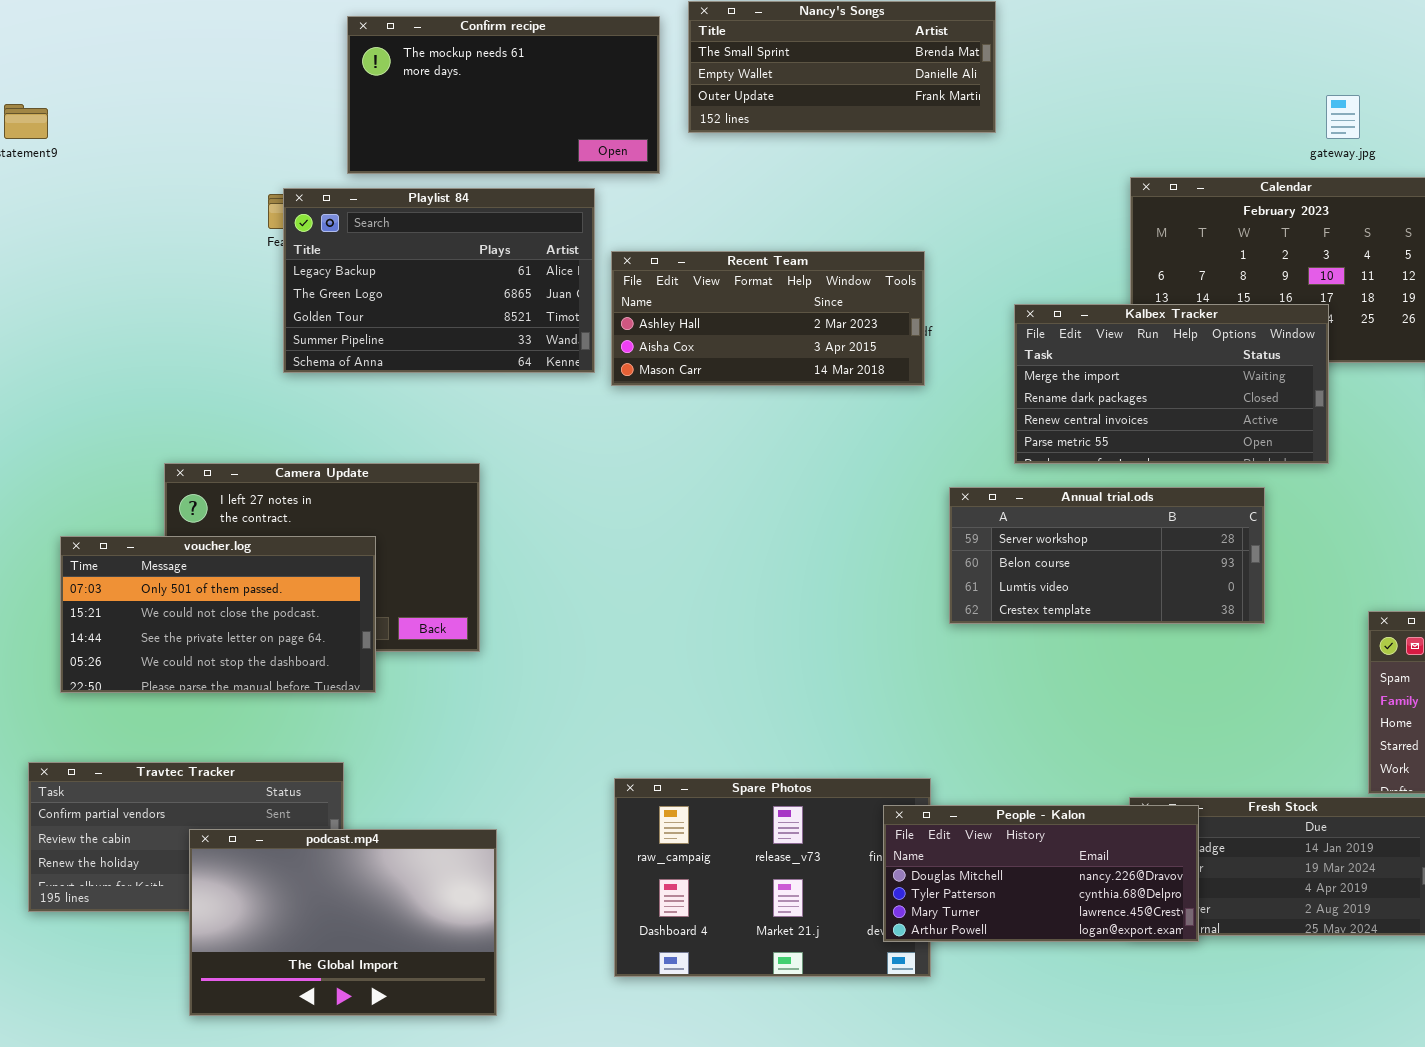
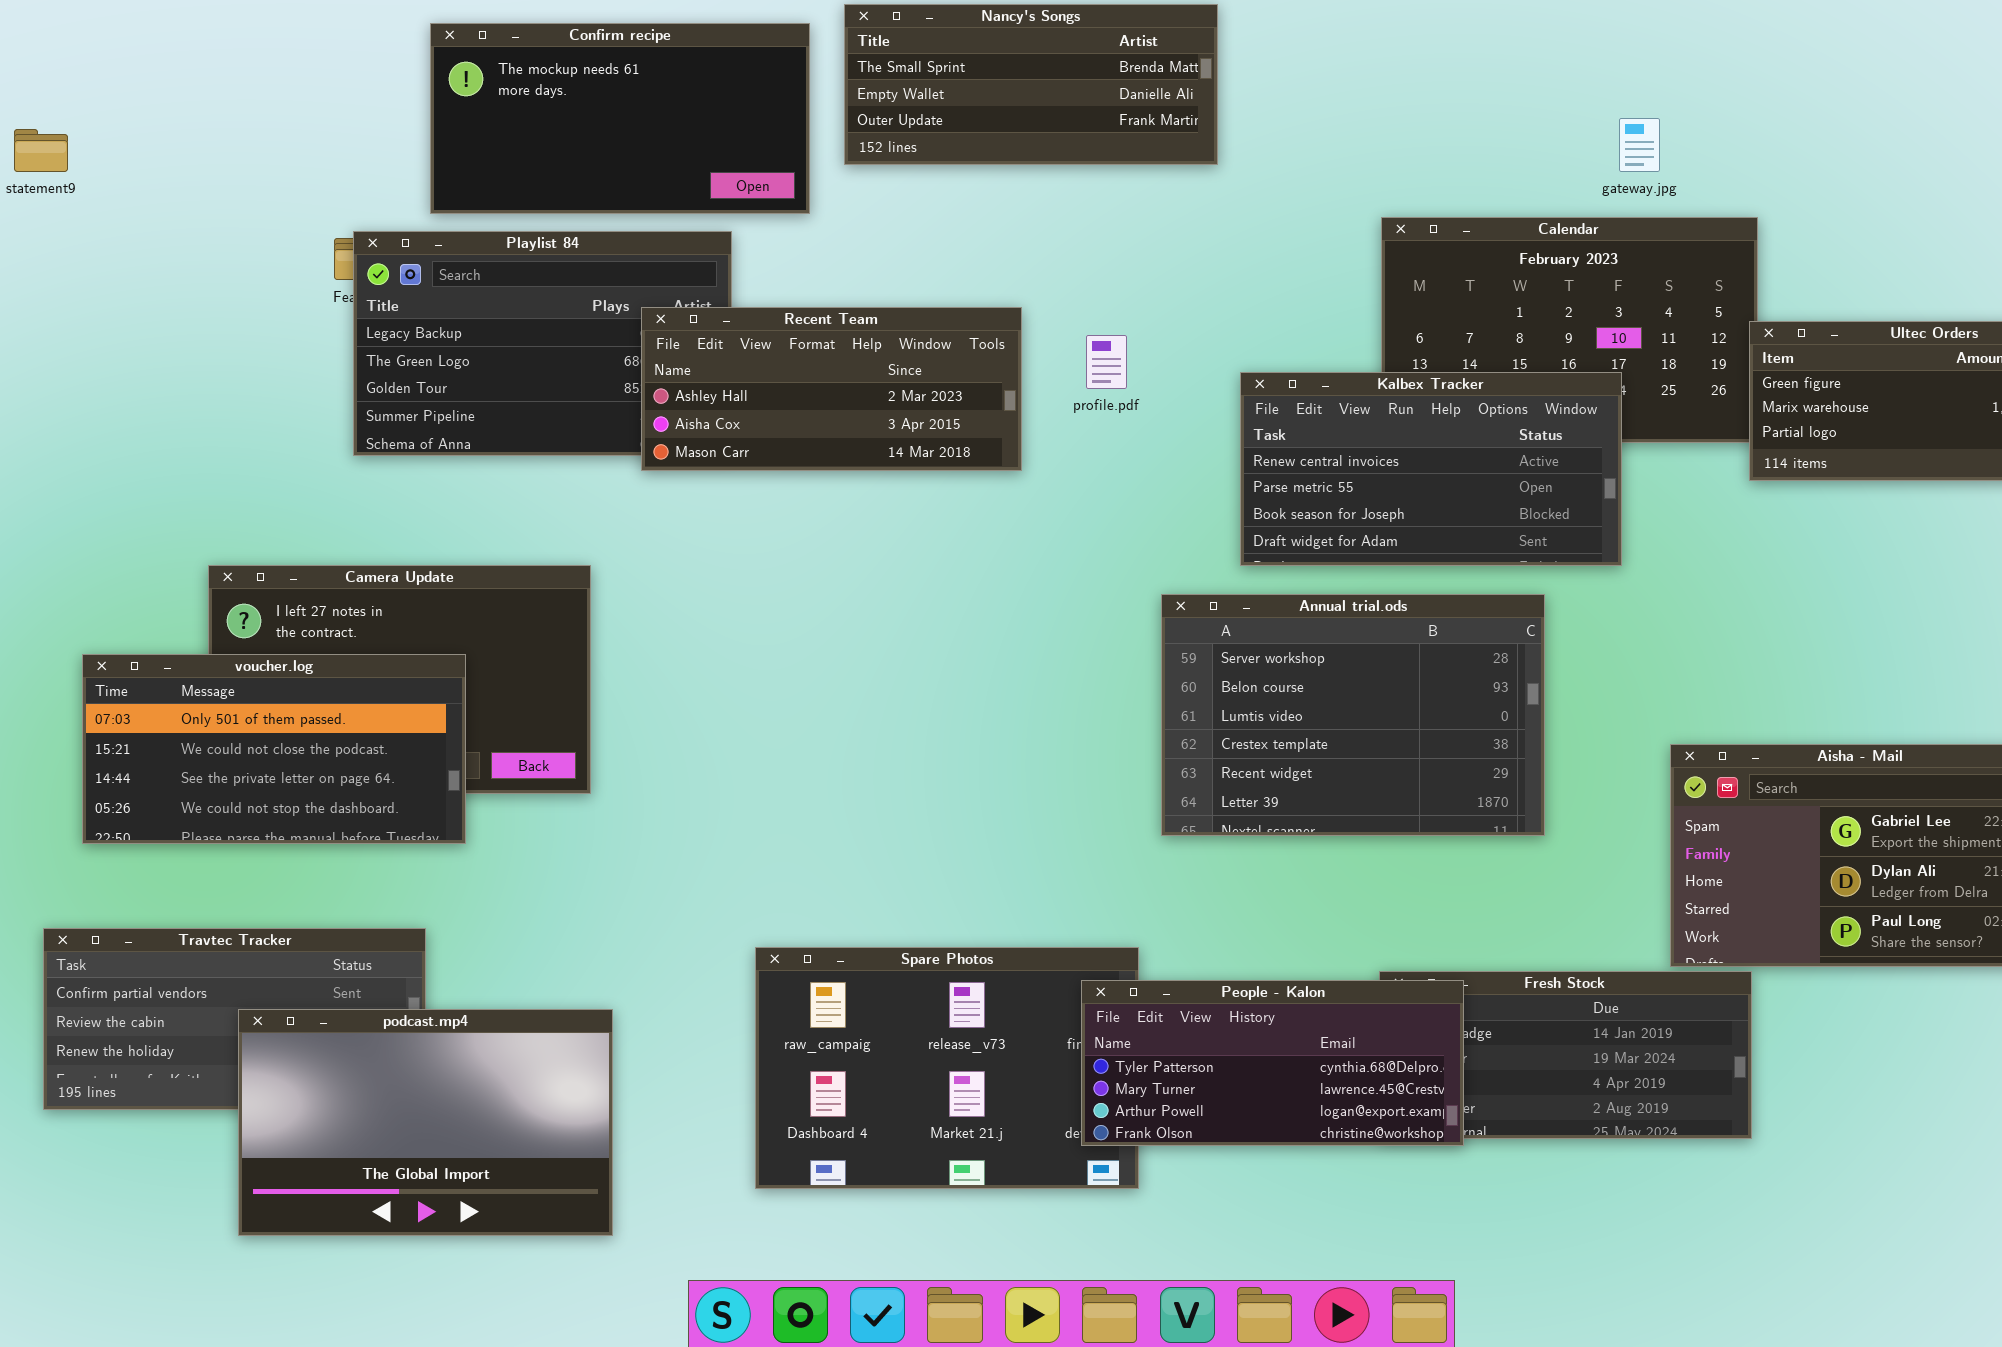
Recent Team: [611,251,925,386] -> [641,307,1022,471], moved
Kalbex Tracker: [1014,304,1329,464] -> [1240,372,1622,566], scrolled down 2 rows
Annual trial.ods: [949,487,1265,624] -> [1161,594,1545,836], resized
People - Kalon: [883,805,1199,942] -> [1081,980,1464,1146], scrolled down 1 row

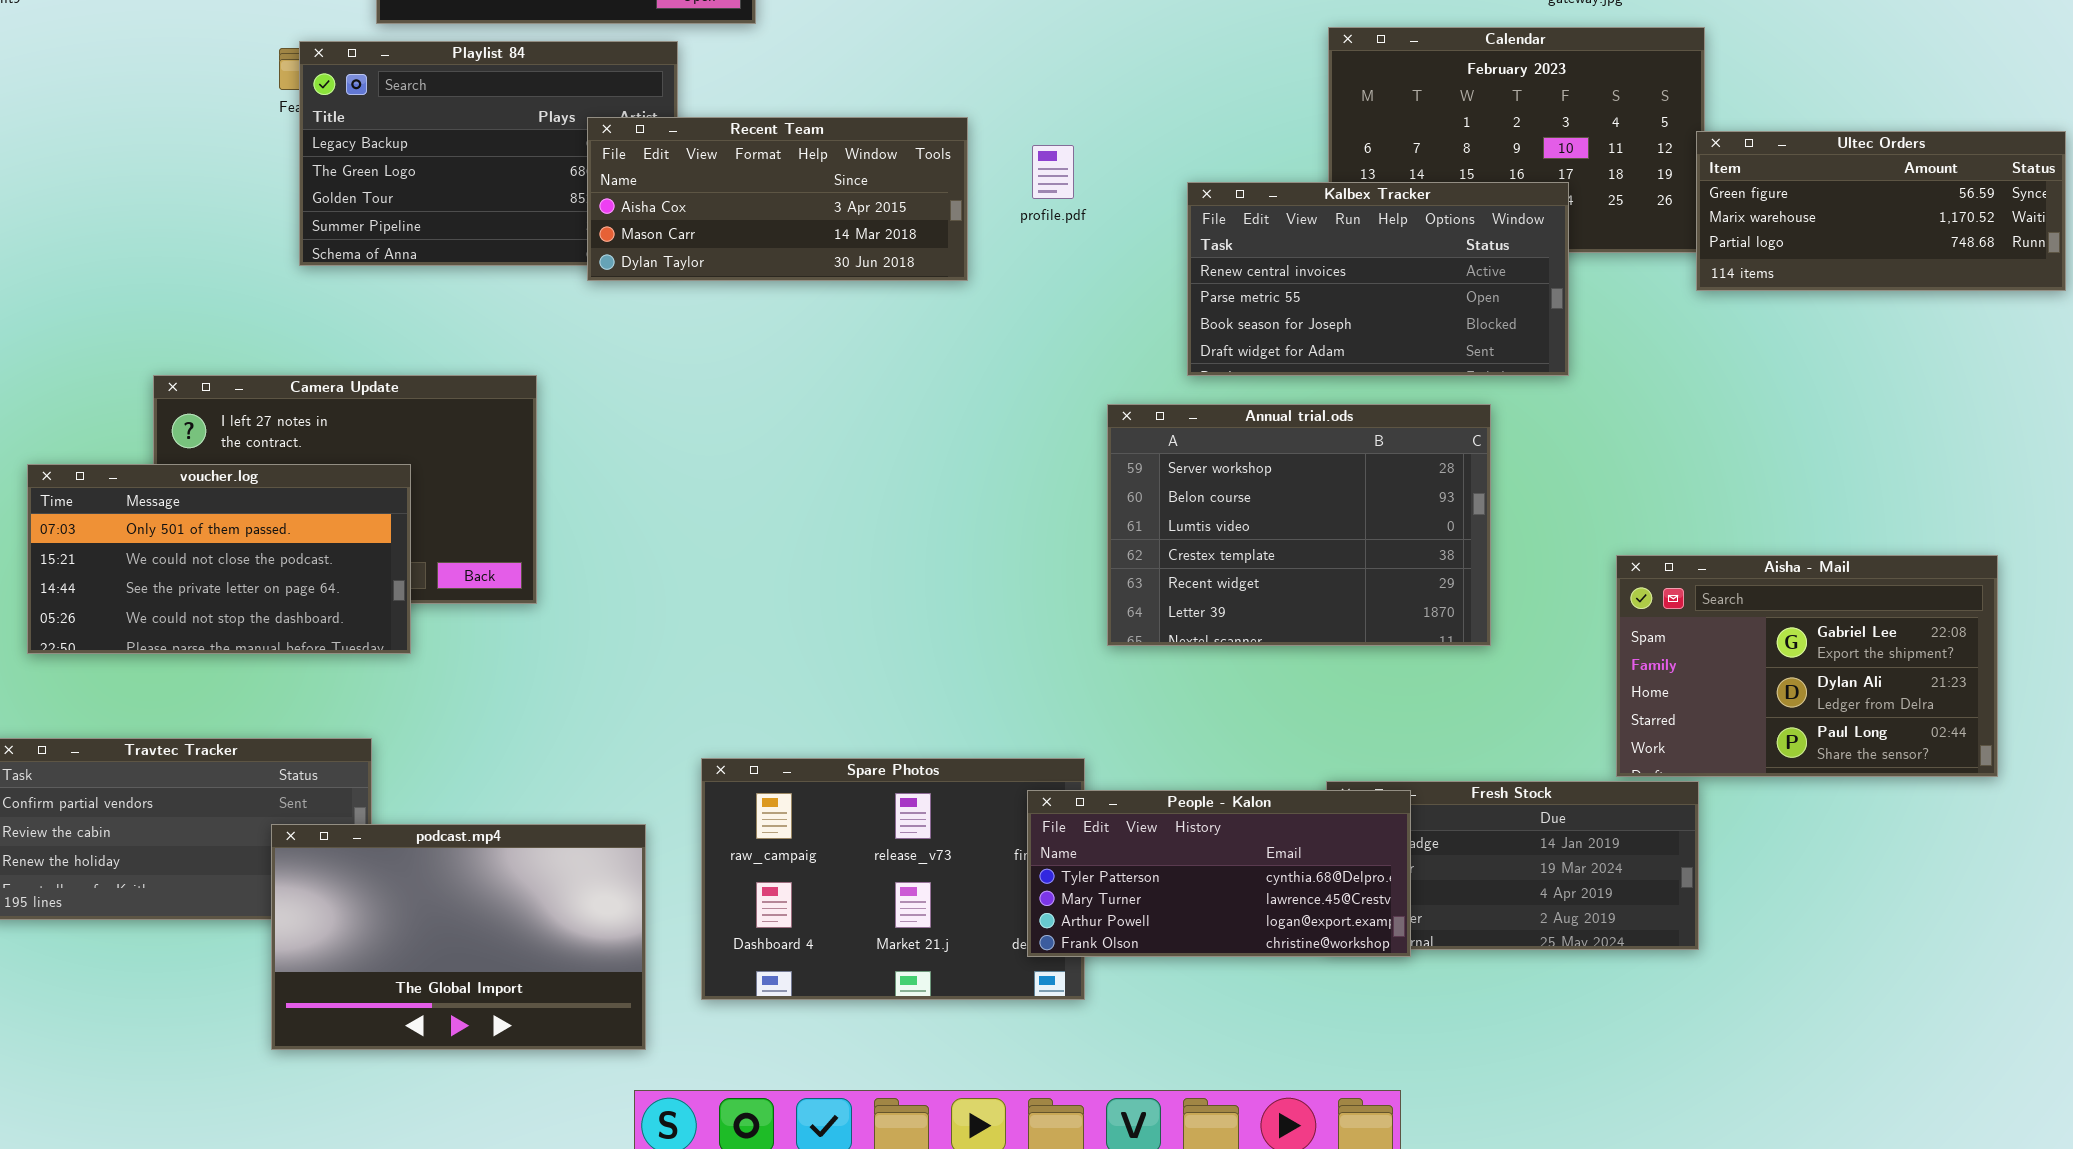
Recent Team: [641,307,1022,471] -> [587,117,968,281], scrolled down 1 row
podcast.mp4: [238,1009,613,1236] -> [271,824,646,1050], moved

